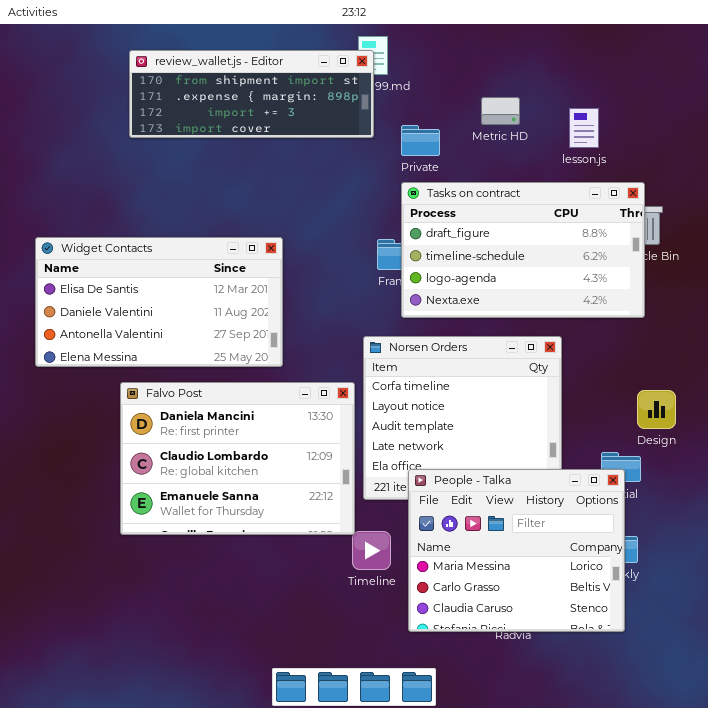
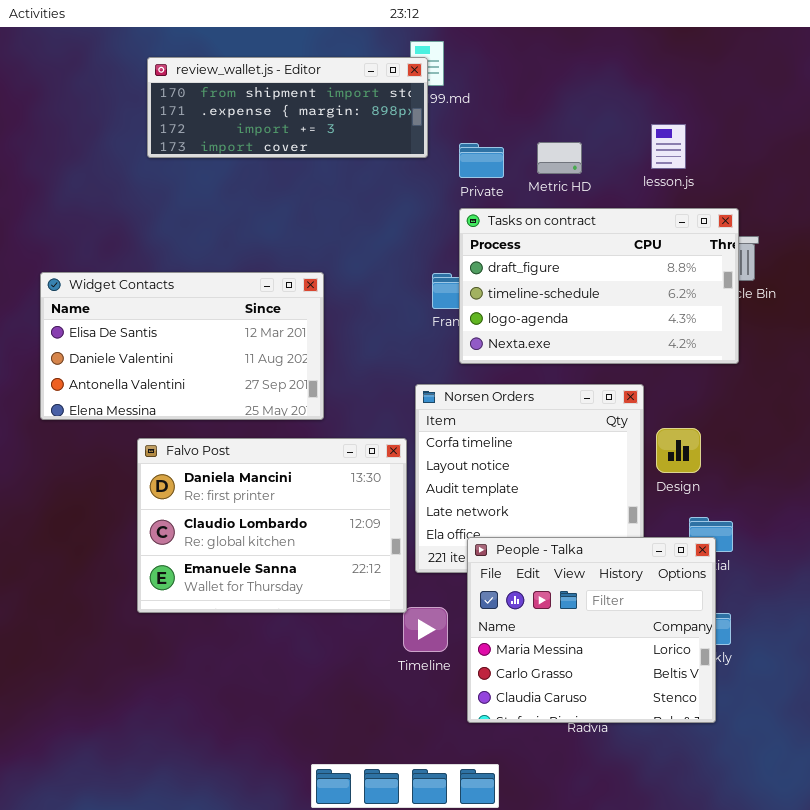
Metric HD: [481,97,520,125] -> [537,142,582,174], moved
Design: [637,390,676,429] -> [656,428,701,473], moved

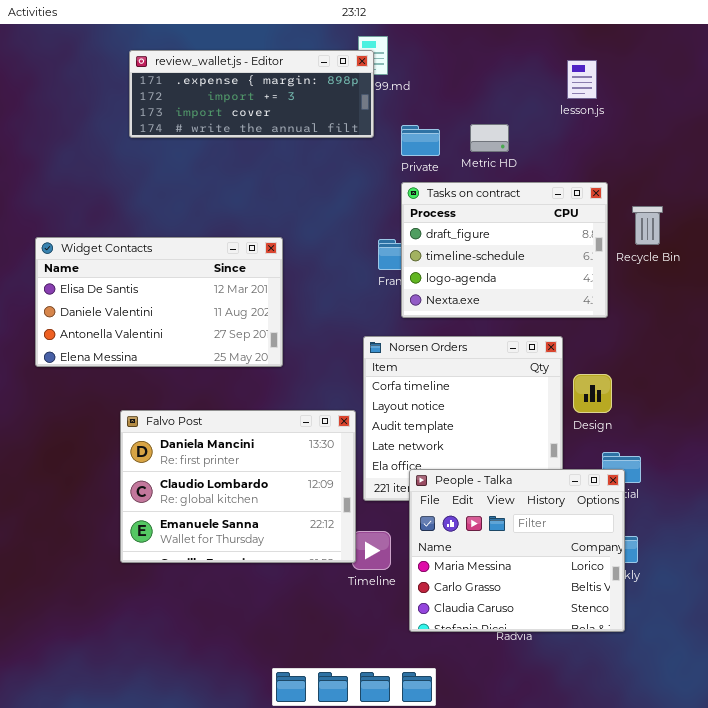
review_wallet.js - Editor: [147,57,428,158] -> [129,50,374,138], scrolled down 1 row
lesson.js: [651,124,686,169] -> [567,60,597,99], moved
Tasks on contract: [459,208,739,364] -> [401,182,608,318], resized
Falvo Post: [137,438,407,613] -> [120,410,356,563], moved

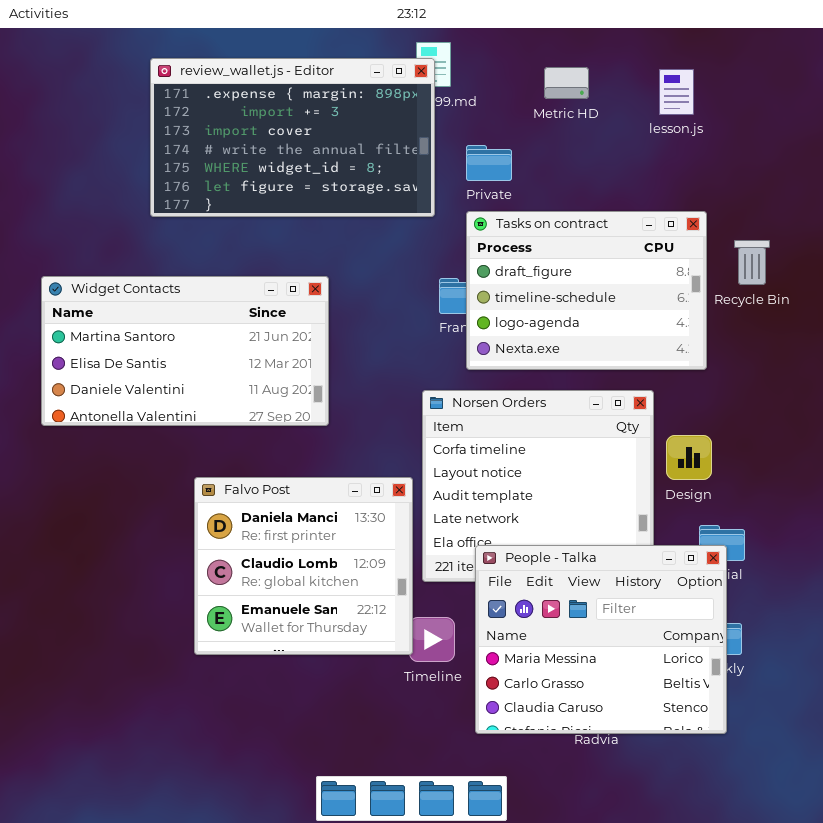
review_wallet.js - Editor: [129,50,374,138] -> [150,58,435,217], resized
Metric HD: [470,124,509,152] -> [544,67,589,99], moved
Widget Contacts: [35,237,283,367] -> [41,276,329,426], scrolled up 1 row
Falvo Post: [120,410,356,563] -> [194,477,413,655], resized

